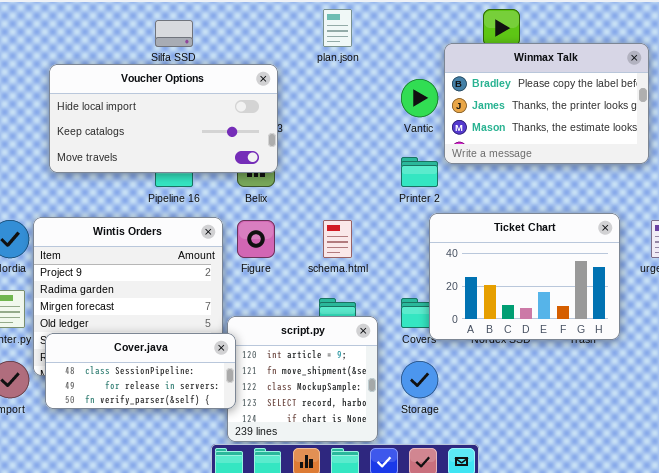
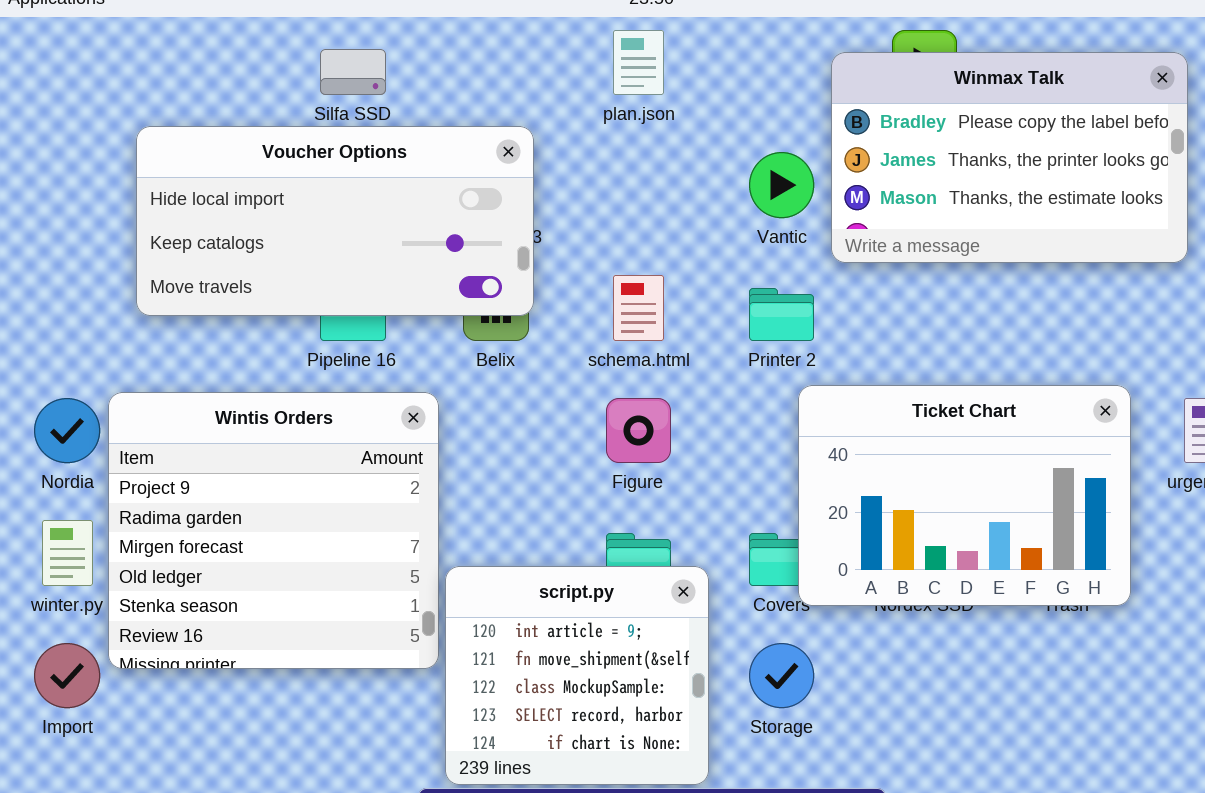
Winmax Talk: [444,43,649,164] -> [831,52,1188,263], moved
Figure: [237,220,275,258] -> [606,398,671,463], moved
schema.html: [323,220,352,258] -> [613,275,664,341], moved
Cover.java: [45,333,236,409] -> none, closed

